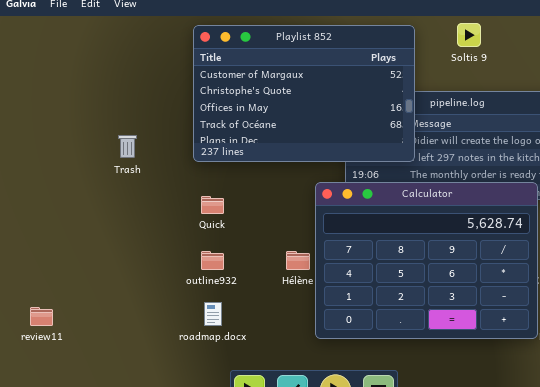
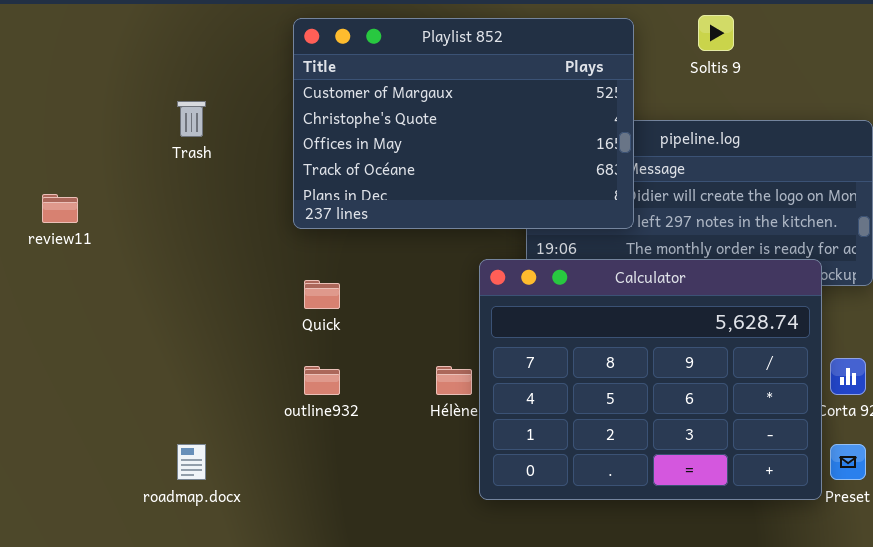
Trash: [118,135,137,158] -> [177,101,206,137], moved
roadmap.docx: [204,302,222,326] -> [177,444,206,480], moved
review11: [30,307,53,326] -> [42,194,78,223], moved

